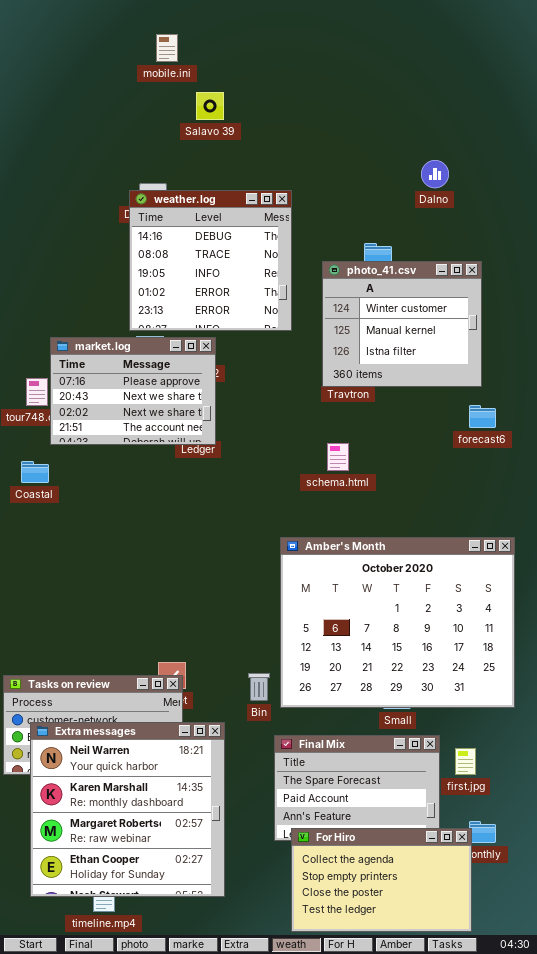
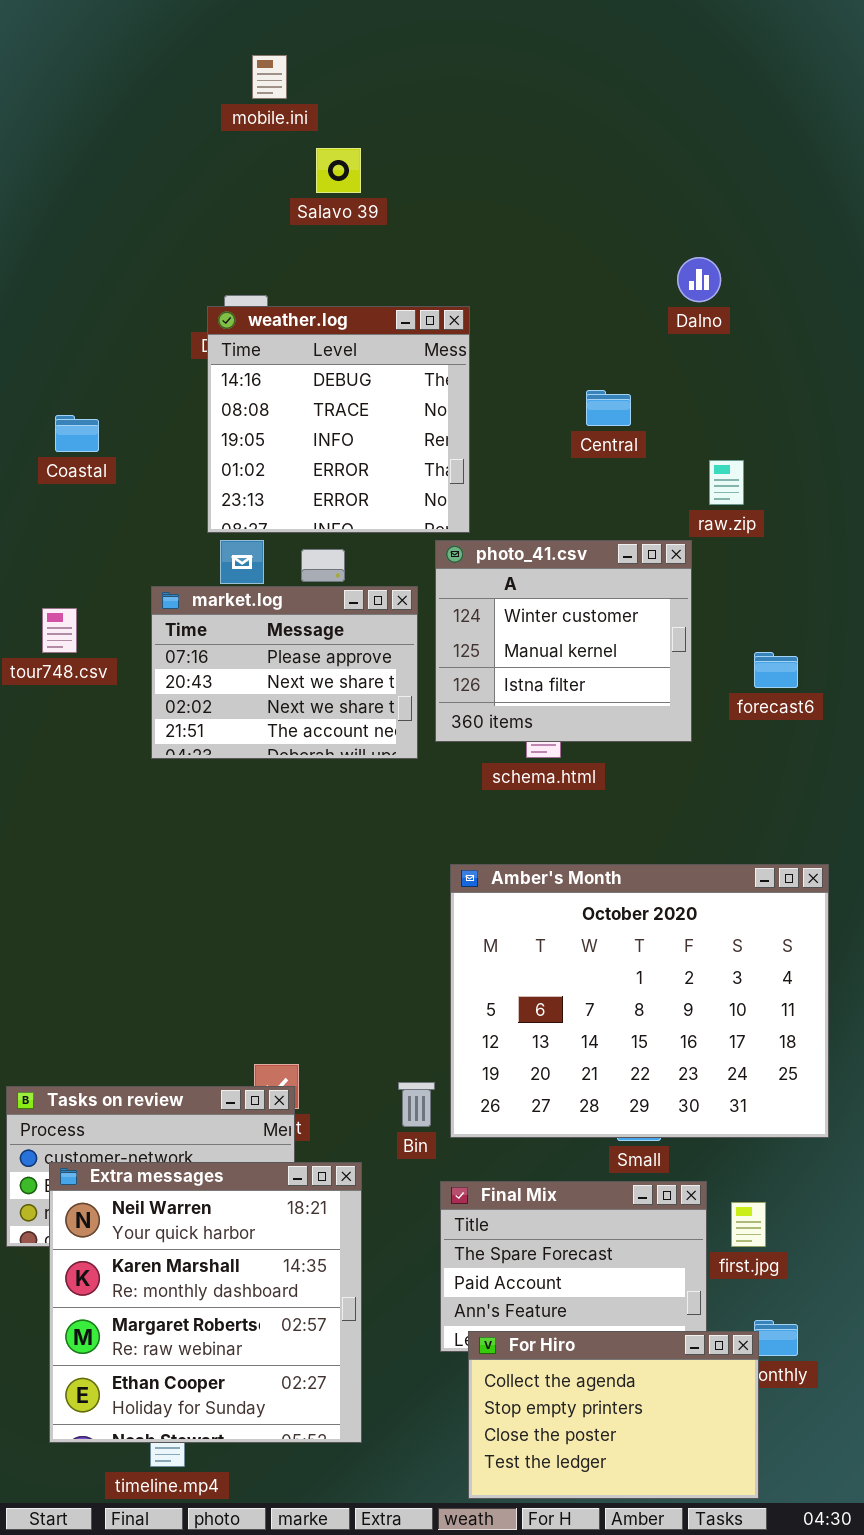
photo_41.csv: [322,261,482,387] -> [435,540,692,742], moved
market.log: [50,337,216,445] -> [151,586,418,759], moved
Coastal: [21,461,49,483] -> [55,415,99,452], moved

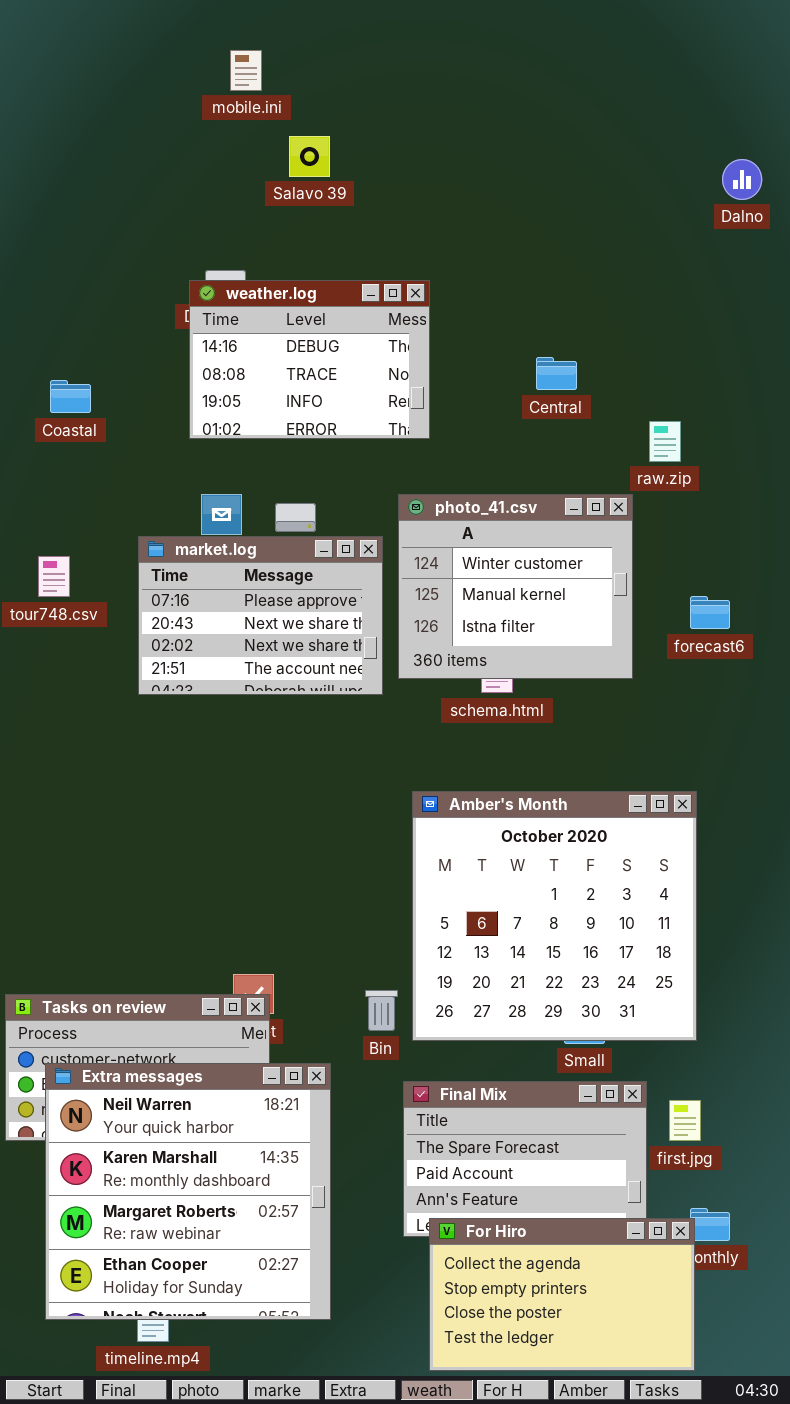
Dalno: [677,257,721,302] -> [722,159,762,200], moved
weather.log: [207,306,470,533] -> [189,280,430,439], resized
Amber's Month: [450,864,829,1138] -> [412,791,697,1041], resized

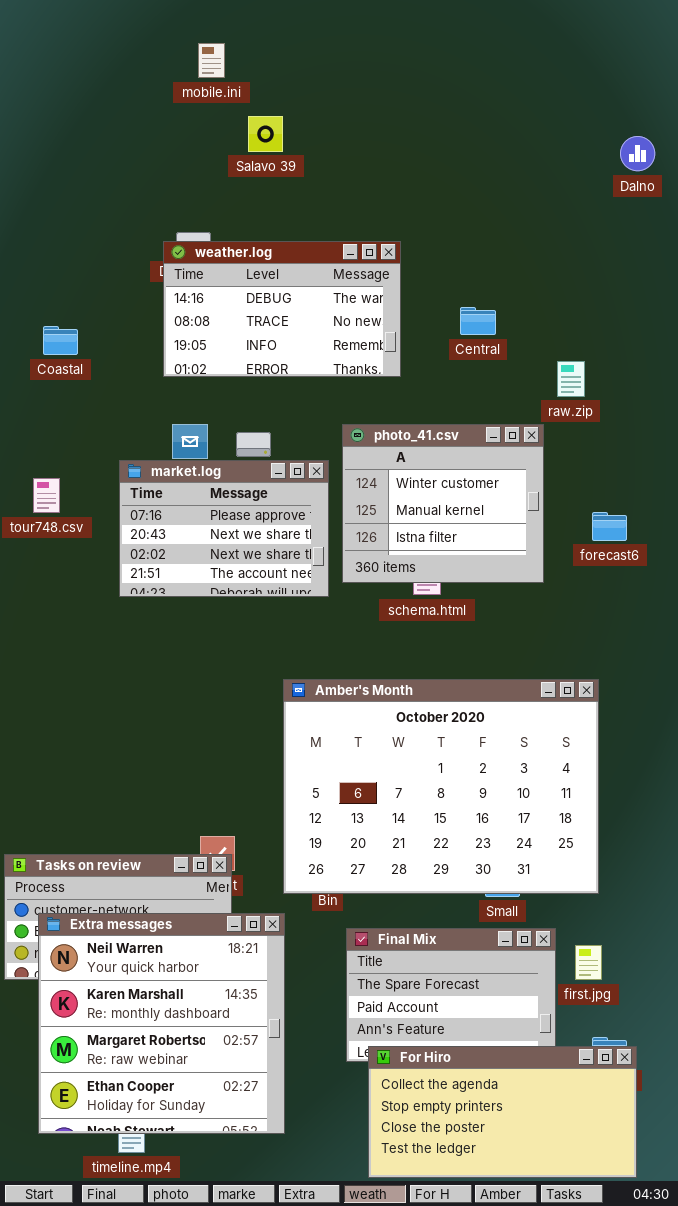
weather.log: [189,280,430,439] -> [163,241,401,377], resized
Amber's Month: [412,791,697,1041] -> [283,679,599,894], resized
For Hiro: [429,1218,695,1371] -> [368,1046,637,1178], resized

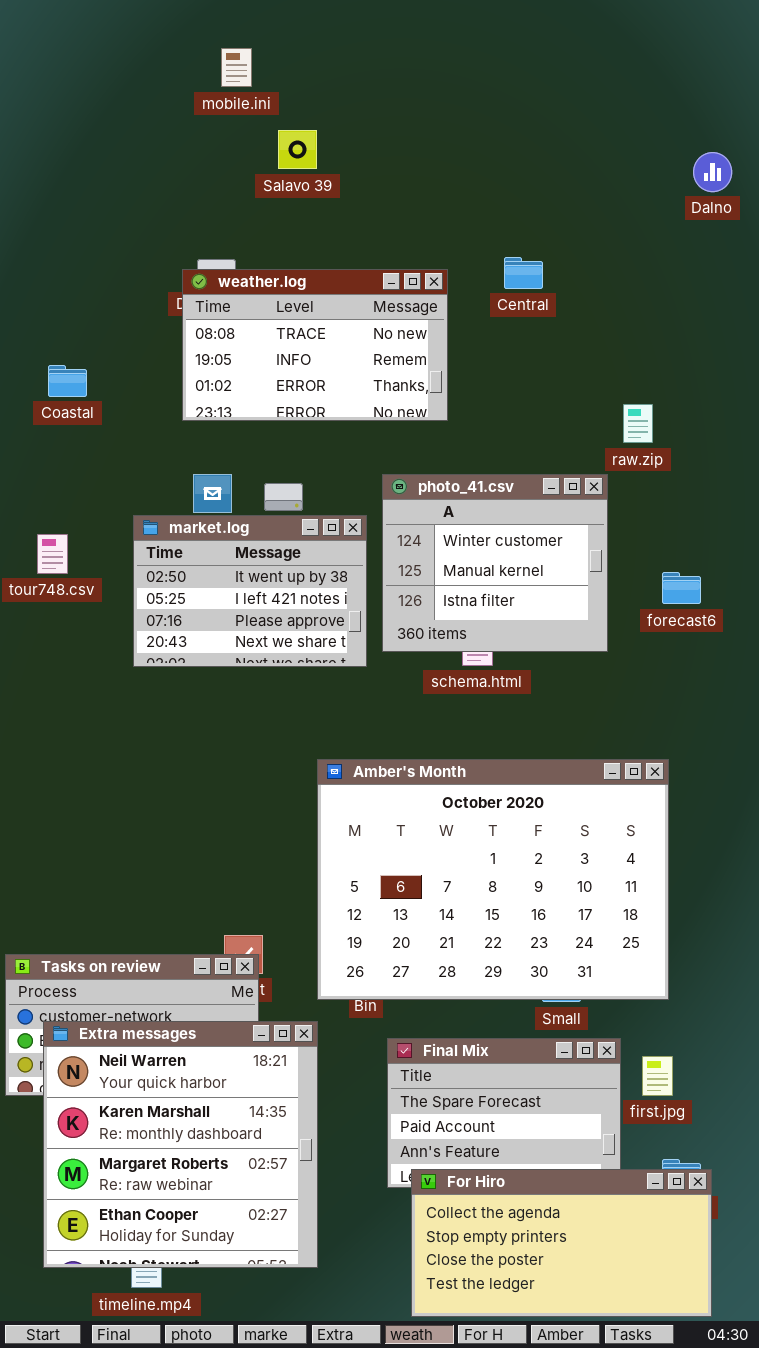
weather.log: [163,241,401,377] -> [182,269,448,421], scrolled down 1 row
Central: [460,307,496,335] -> [504,257,543,289], moved
market.log: [119,460,329,597] -> [133,515,367,667], scrolled up 2 rows

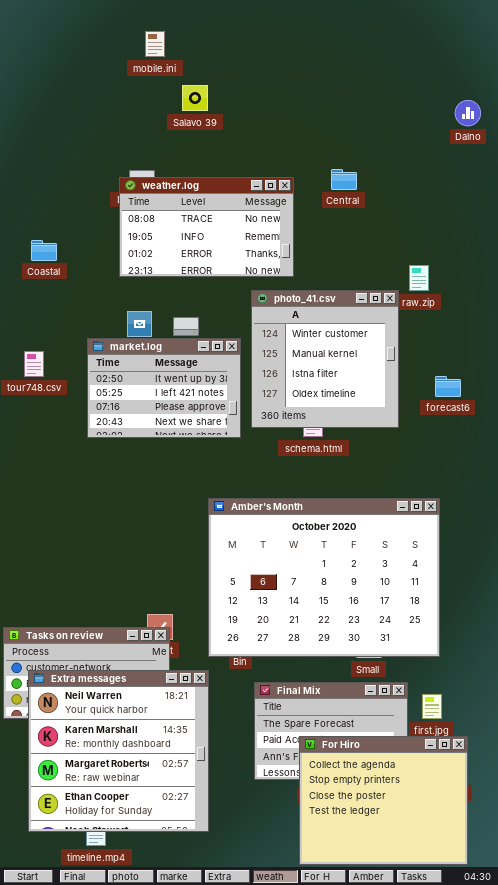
photo_41.csv: [382,474,608,652] -> [251,290,399,428], resized
For Hiro: [411,1169,712,1317] -> [299,736,468,865], resized

